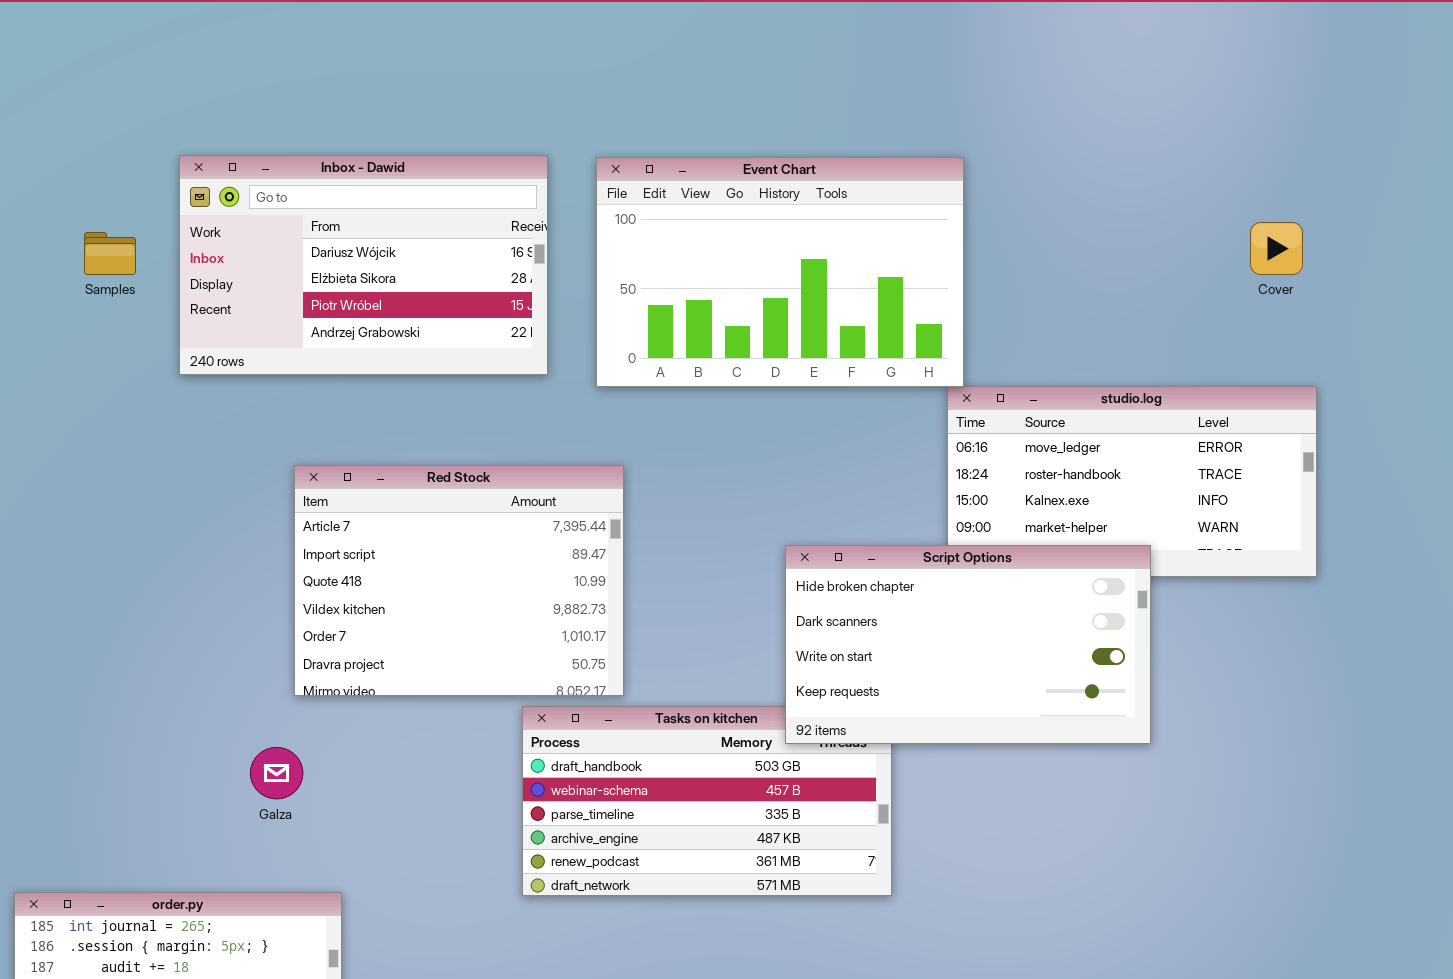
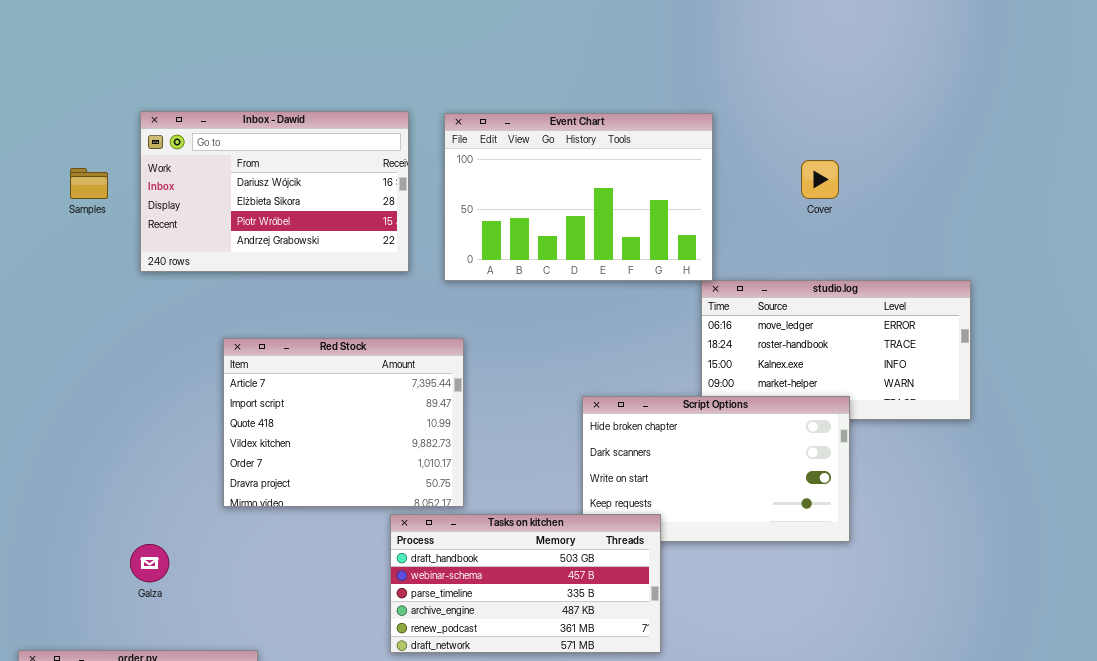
Cover: [1250,222,1303,275] -> [801,160,839,199], moved
Tasks on kitchen: [522,706,892,896] -> [390,514,661,653], raised
Galza: [250,747,303,799] -> [130,544,169,582], moved

